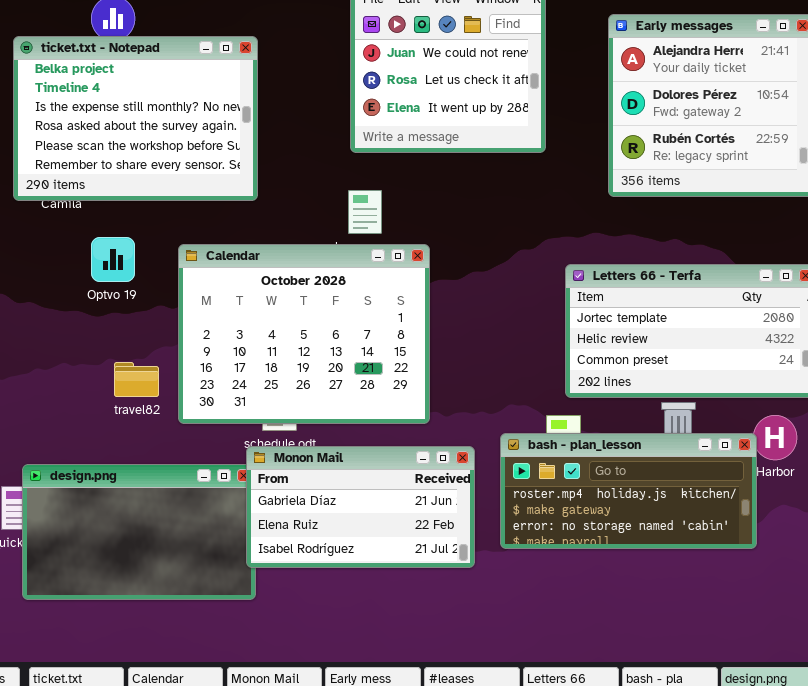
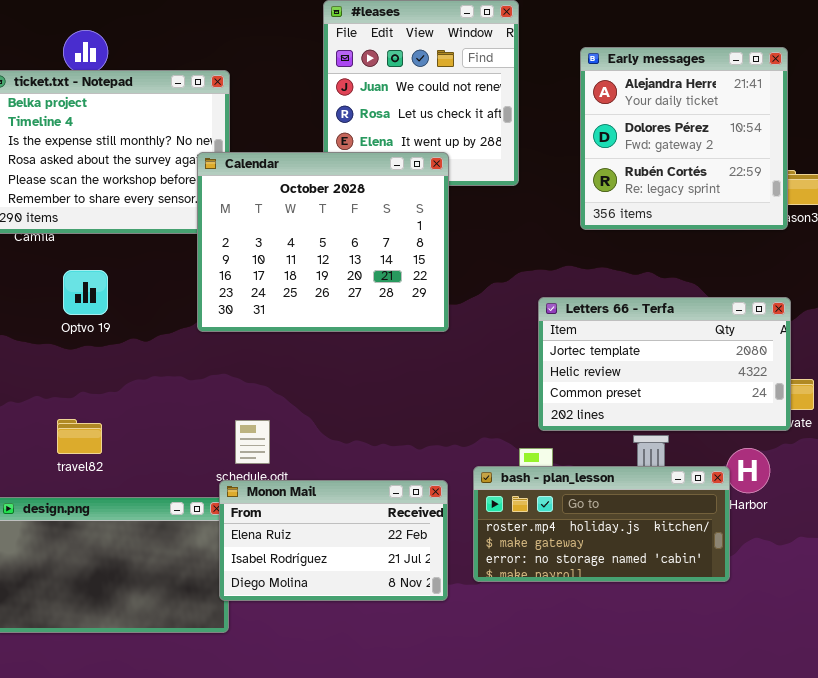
Calendar: [178,244,430,424] -> [197,152,449,332], moved
travel82: [114,362,159,397] -> [57,419,102,454], moved
Monon Mail: [246,446,475,568] -> [219,480,448,601], scrolled down 1 row

